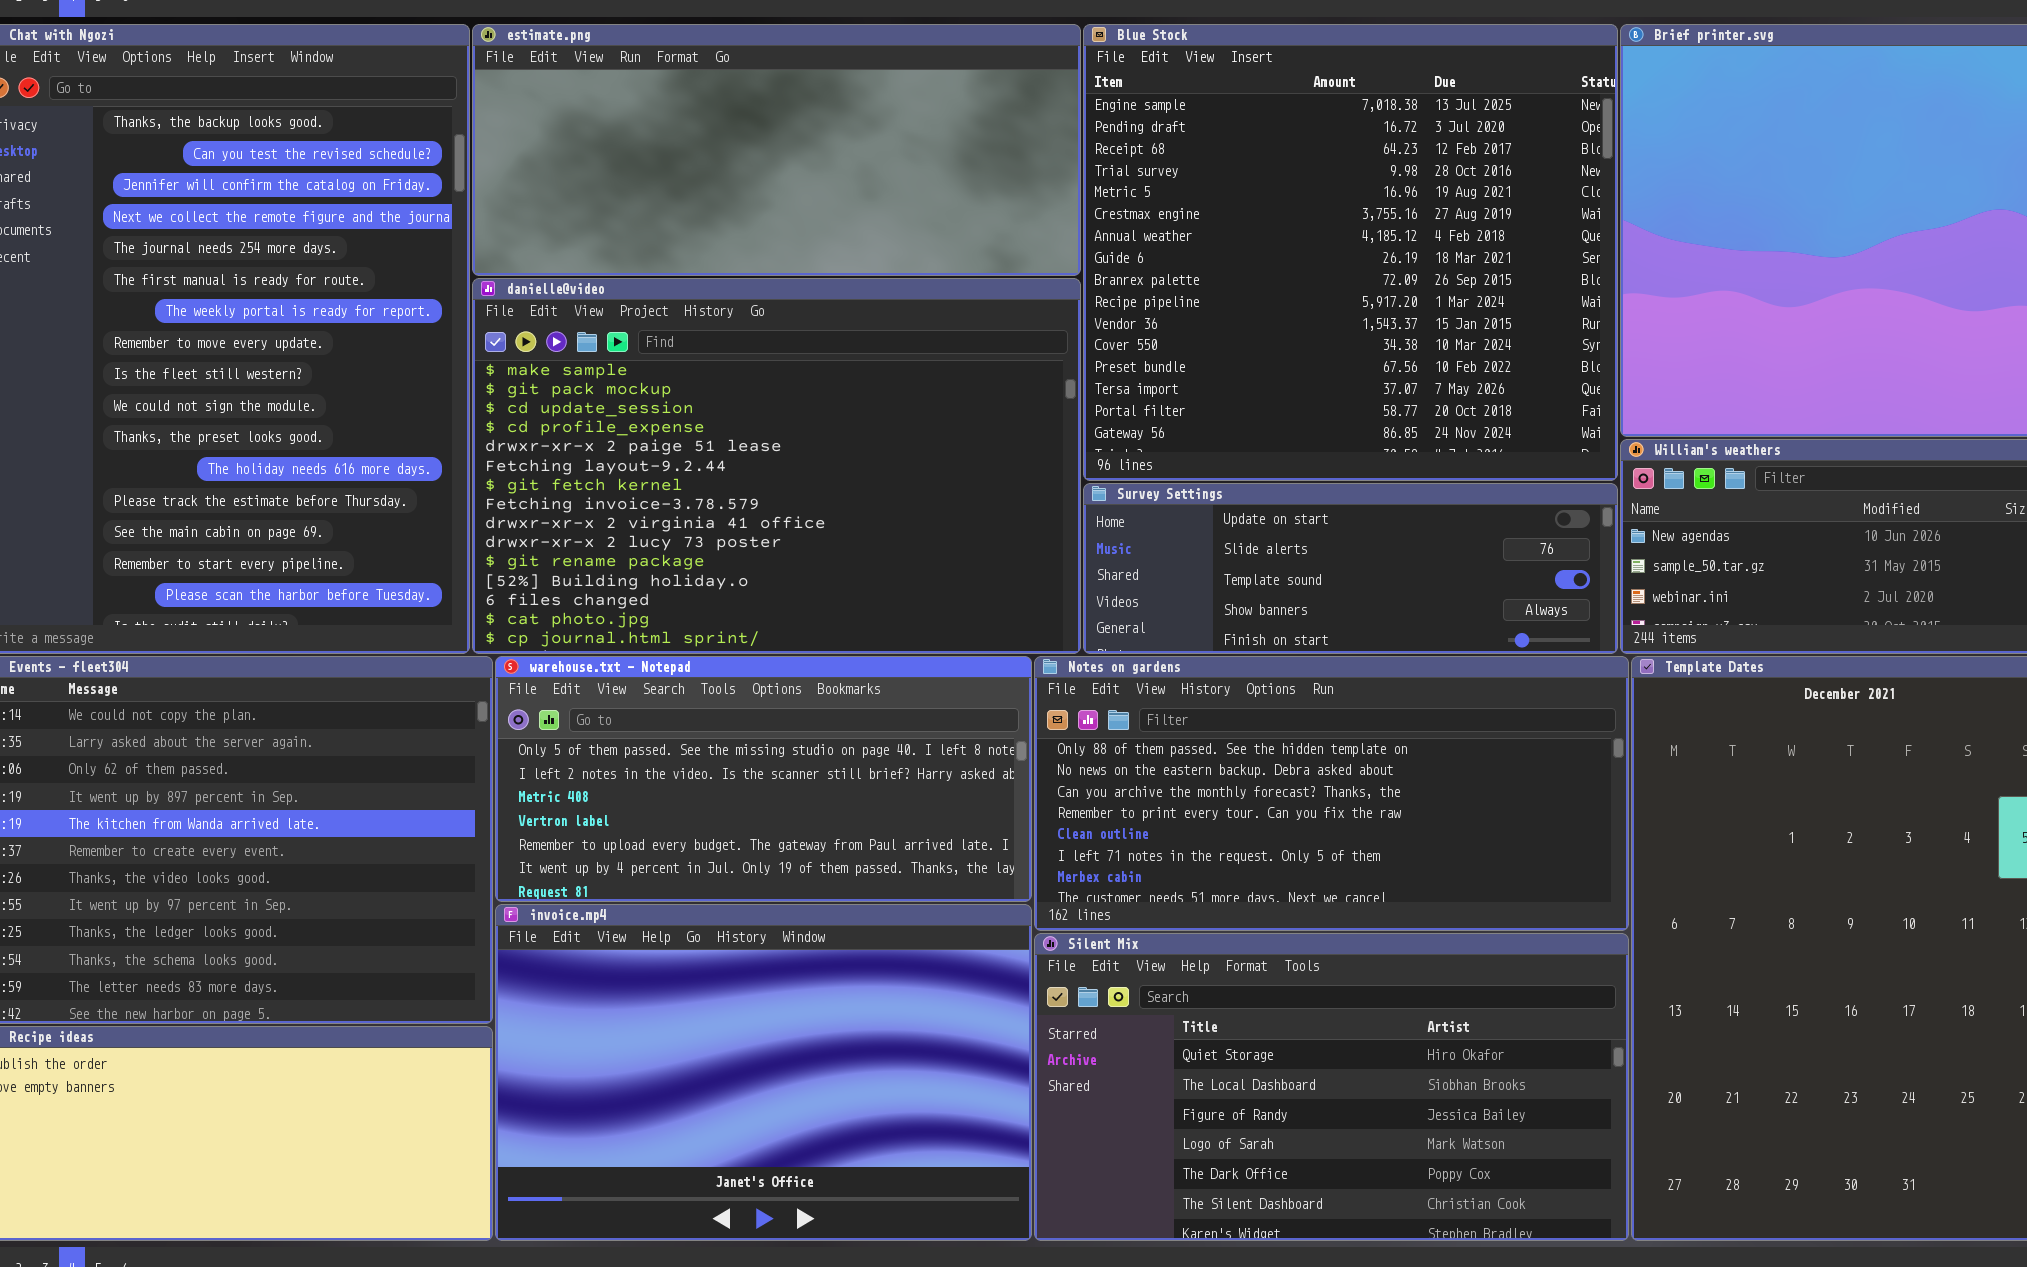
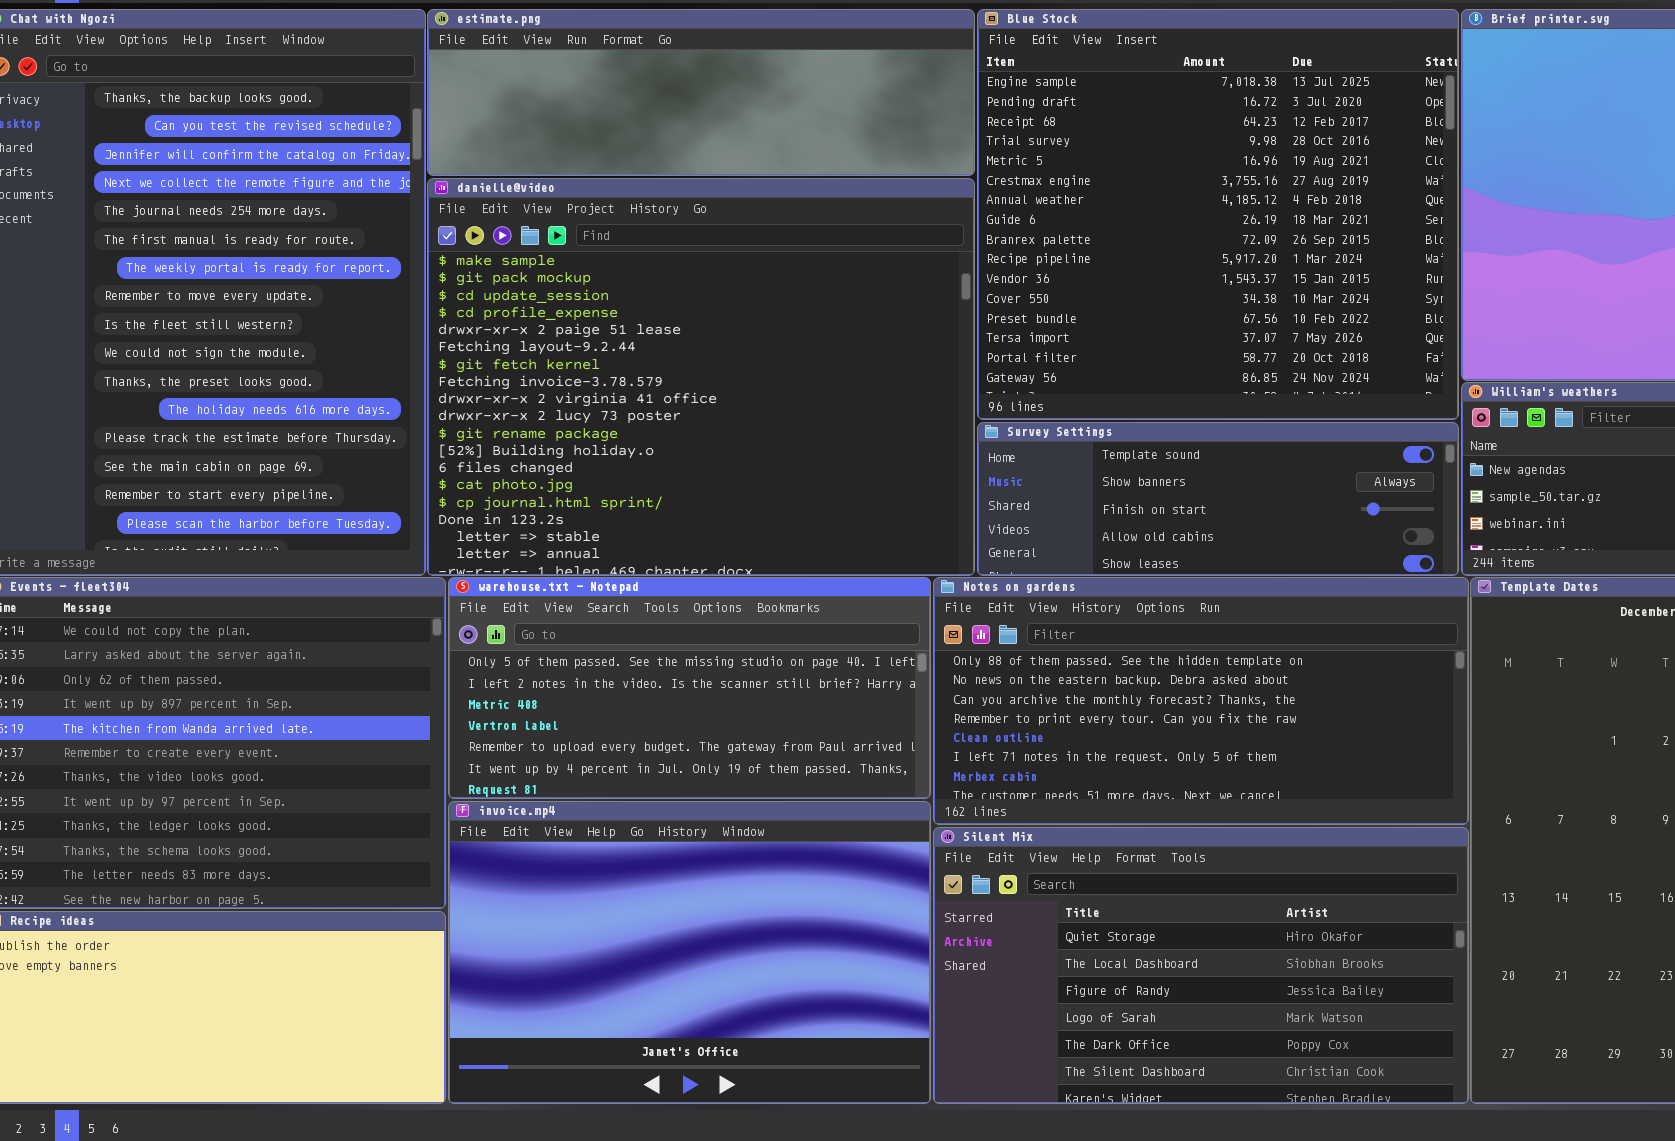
estimate.png: [472,24,1081,276] -> [427,9,975,176], resized
danielle@video: [472,278,1081,654] -> [427,178,975,576], resized
Survey Settings: [1083,483,1618,654] -> [977,422,1459,576], scrolled down 2 rows

